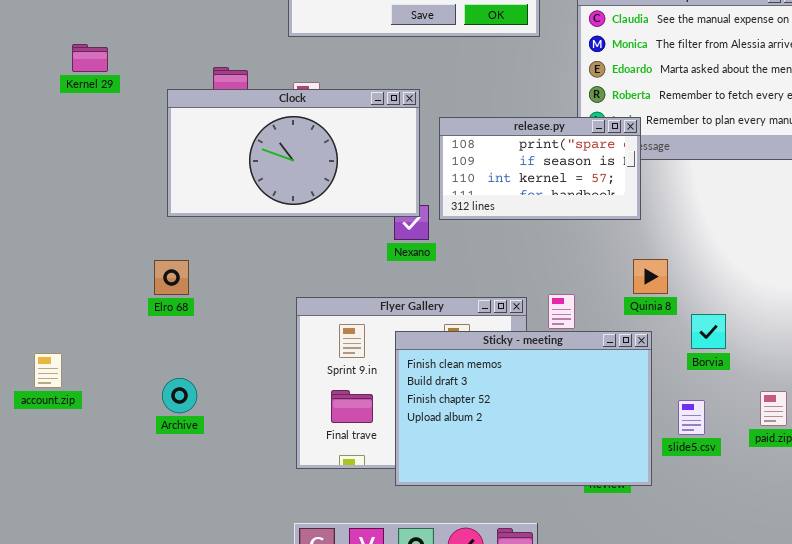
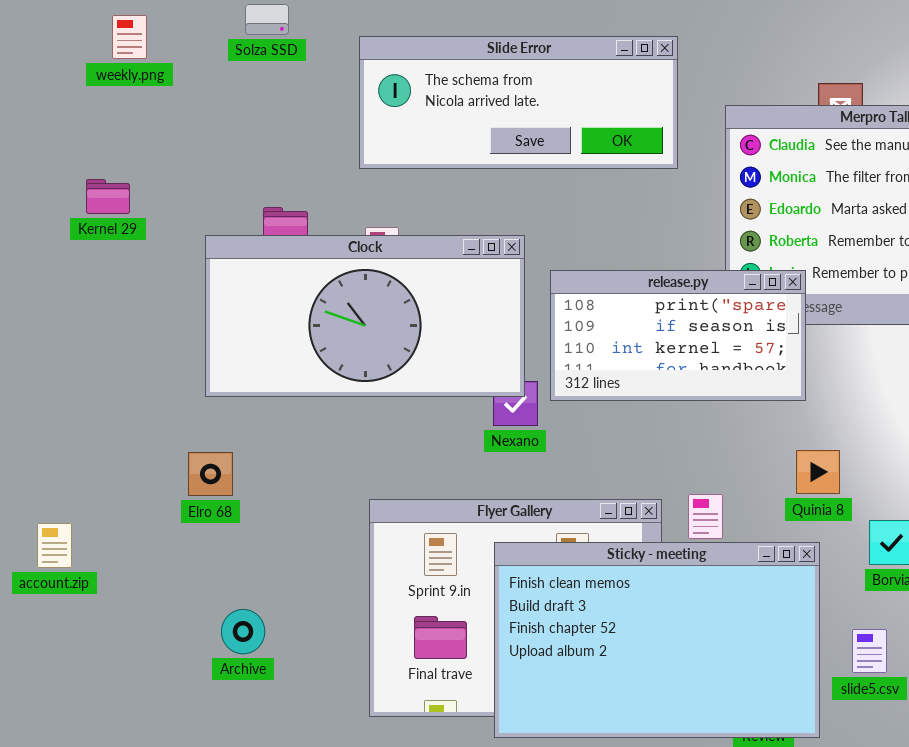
account.zip: [34,353,62,388] -> [37,523,72,568], moved
Archive: [162,378,197,413] -> [221,609,265,654], moved

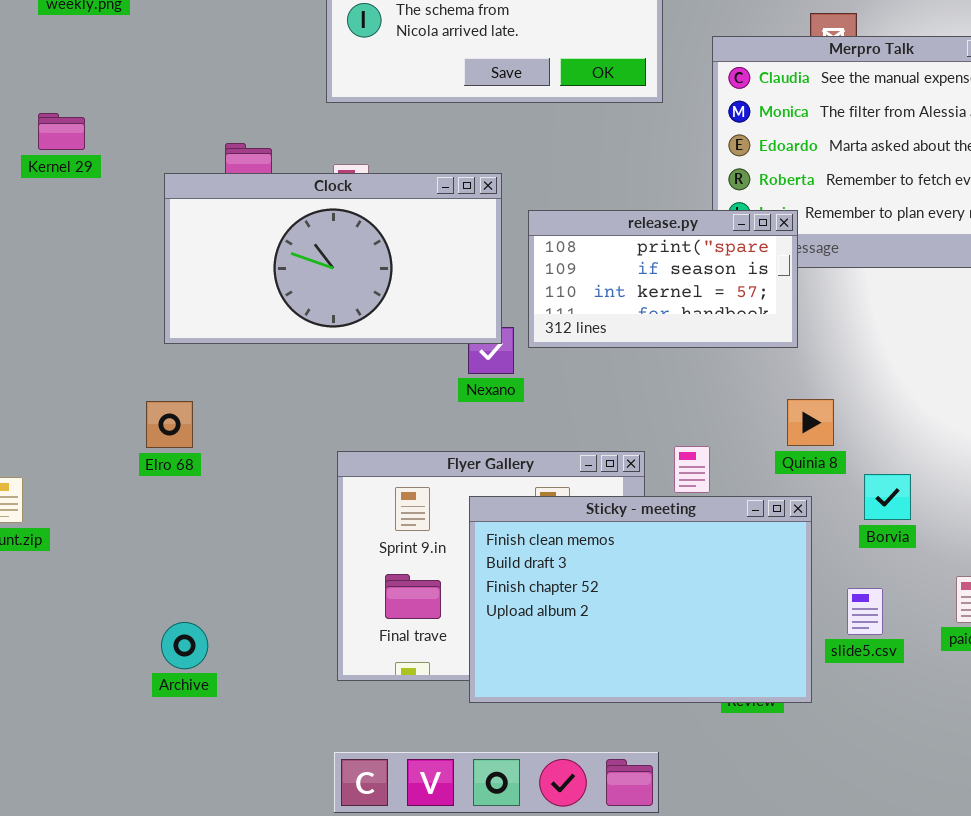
Archive: [221,609,265,654] -> [161,622,208,669], moved

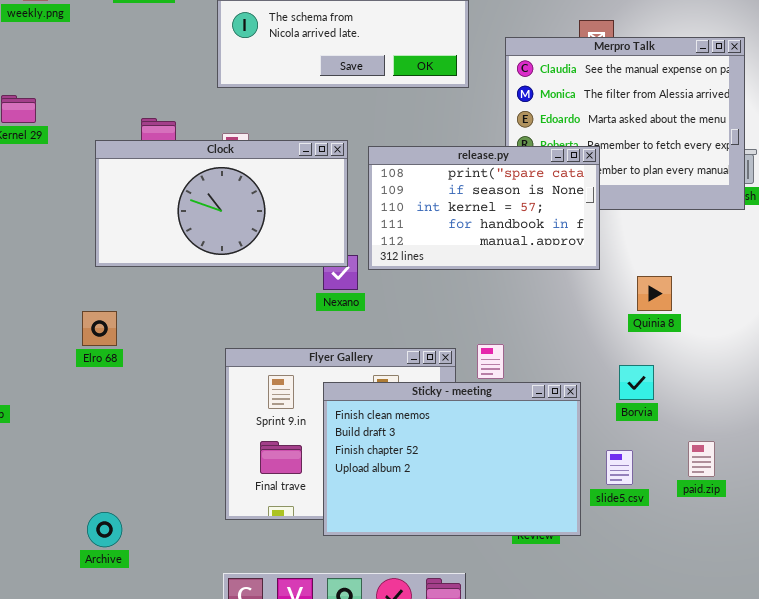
release.py: [528,210,798,348] -> [368,146,600,270], resized
Quinia 8: [787,399,834,446] -> [637,276,672,311], moved
Archive: [161,622,208,669] -> [87,512,122,547], moved

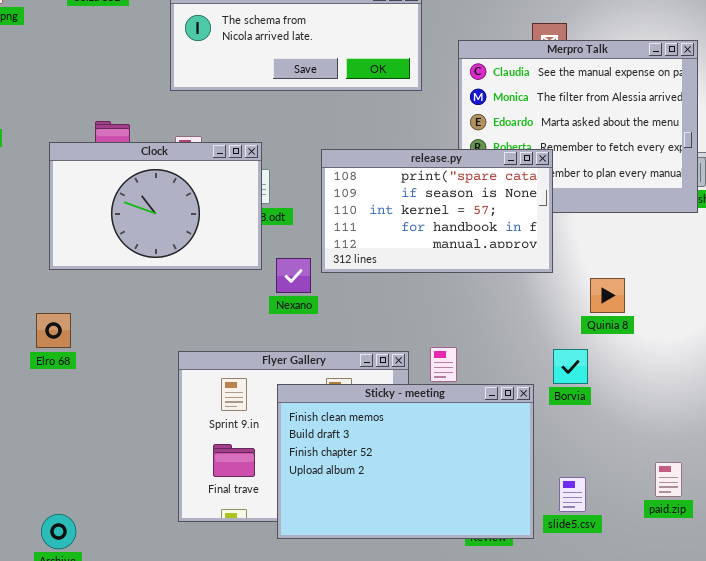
Clock: [95,140,348,267] -> [49,142,262,270], resized
Borvia: [619,365,654,400] -> [553,349,588,384], moved
paid.zip: [688,441,715,477] -> [655,462,682,497], moved
slide5.csv: [606,450,633,485] -> [559,477,586,512], moved

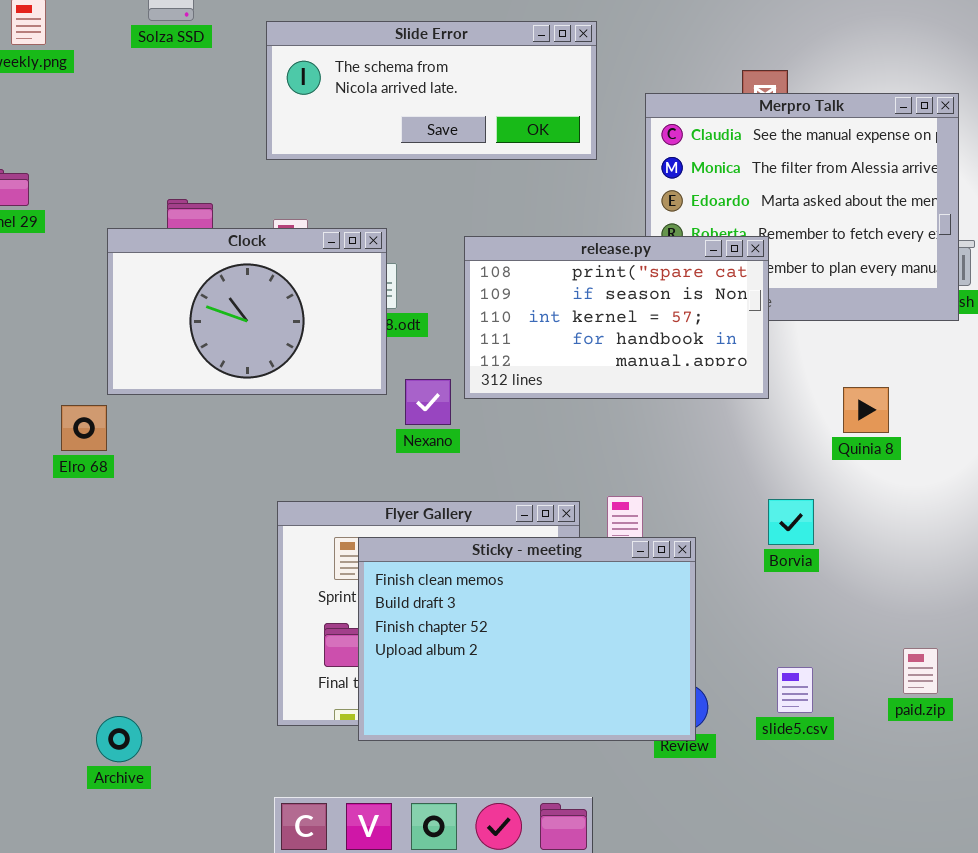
Quinia 8: [590,278,625,313] -> [843,387,889,433], moved
Elro 68: [36,313,71,348] -> [61,405,107,451], moved
Sticky - meeting: [277,384,534,539] -> [358,537,696,741], moved

